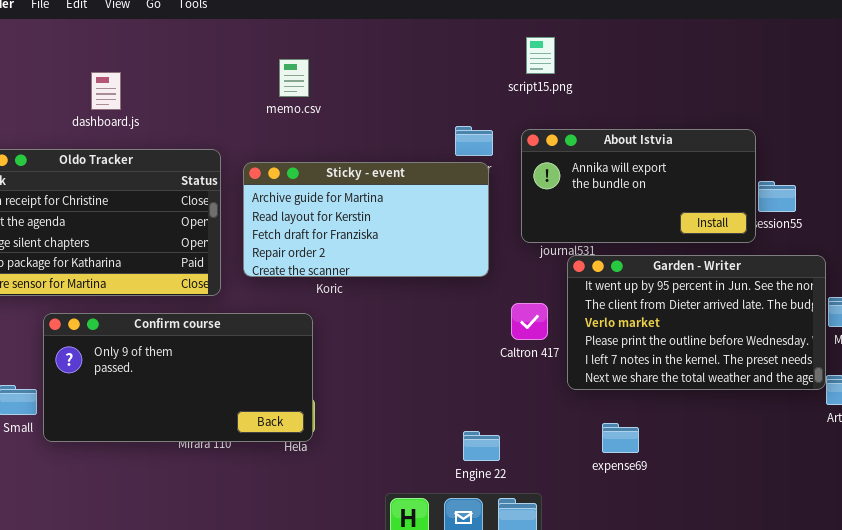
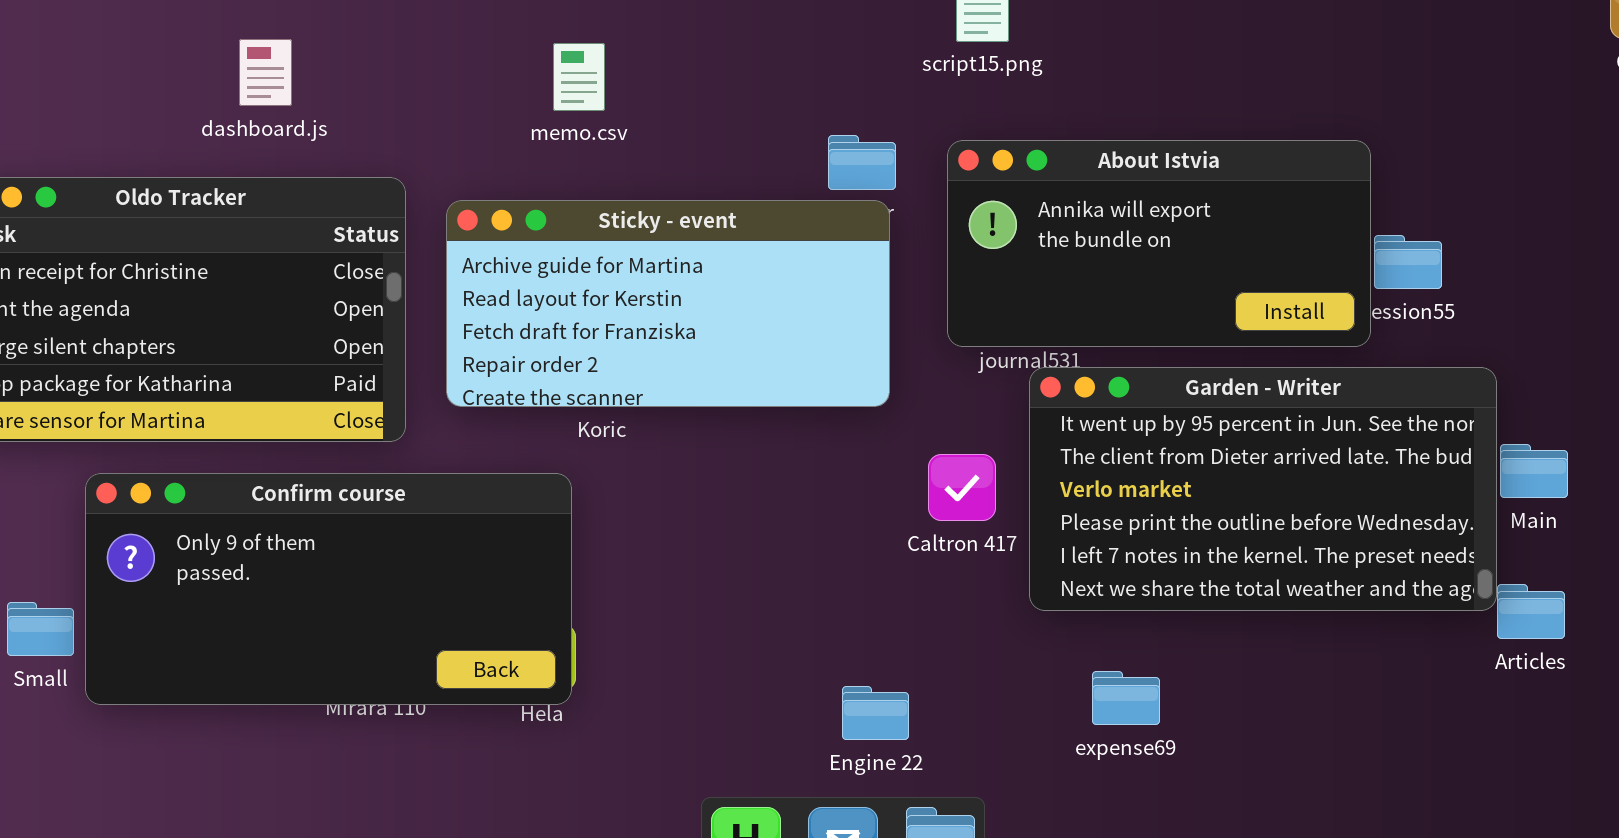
memo.csv: [279,59,309,97] -> [553,43,605,111], moved
dashboard.js: [91,72,121,110] -> [239,39,292,106], moved

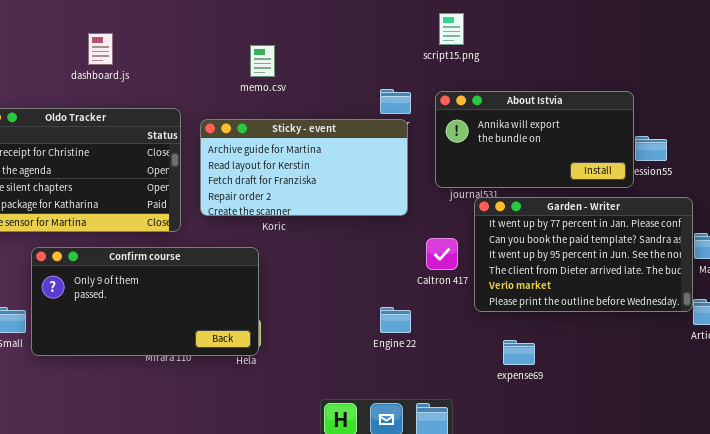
dashboard.js: [239,39,292,106] -> [88,33,113,65], moved
Garden - Writer: [1029,367,1497,611] -> [474,197,693,312], scrolled up 2 rows
Engine 22: [842,686,909,740] -> [380,307,411,333], moved

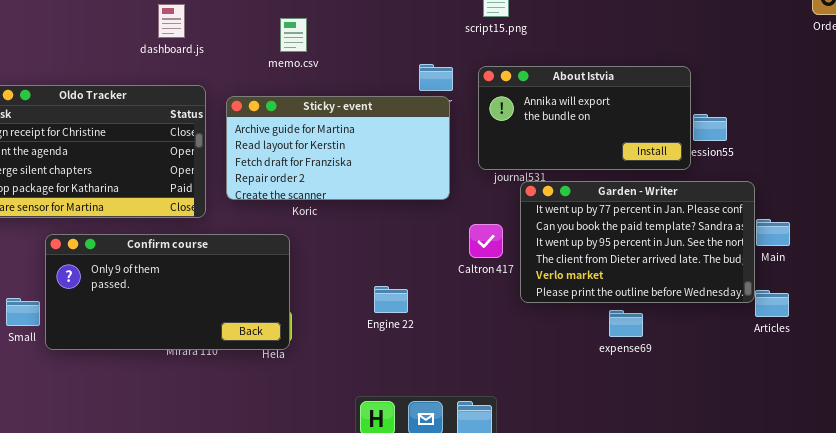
dashboard.js: [88,33,113,65] -> [158,4,185,38], moved
Engine 22: [380,307,411,333] -> [374,286,408,313], moved
expense69: [503,340,535,365] -> [609,310,643,337], moved

